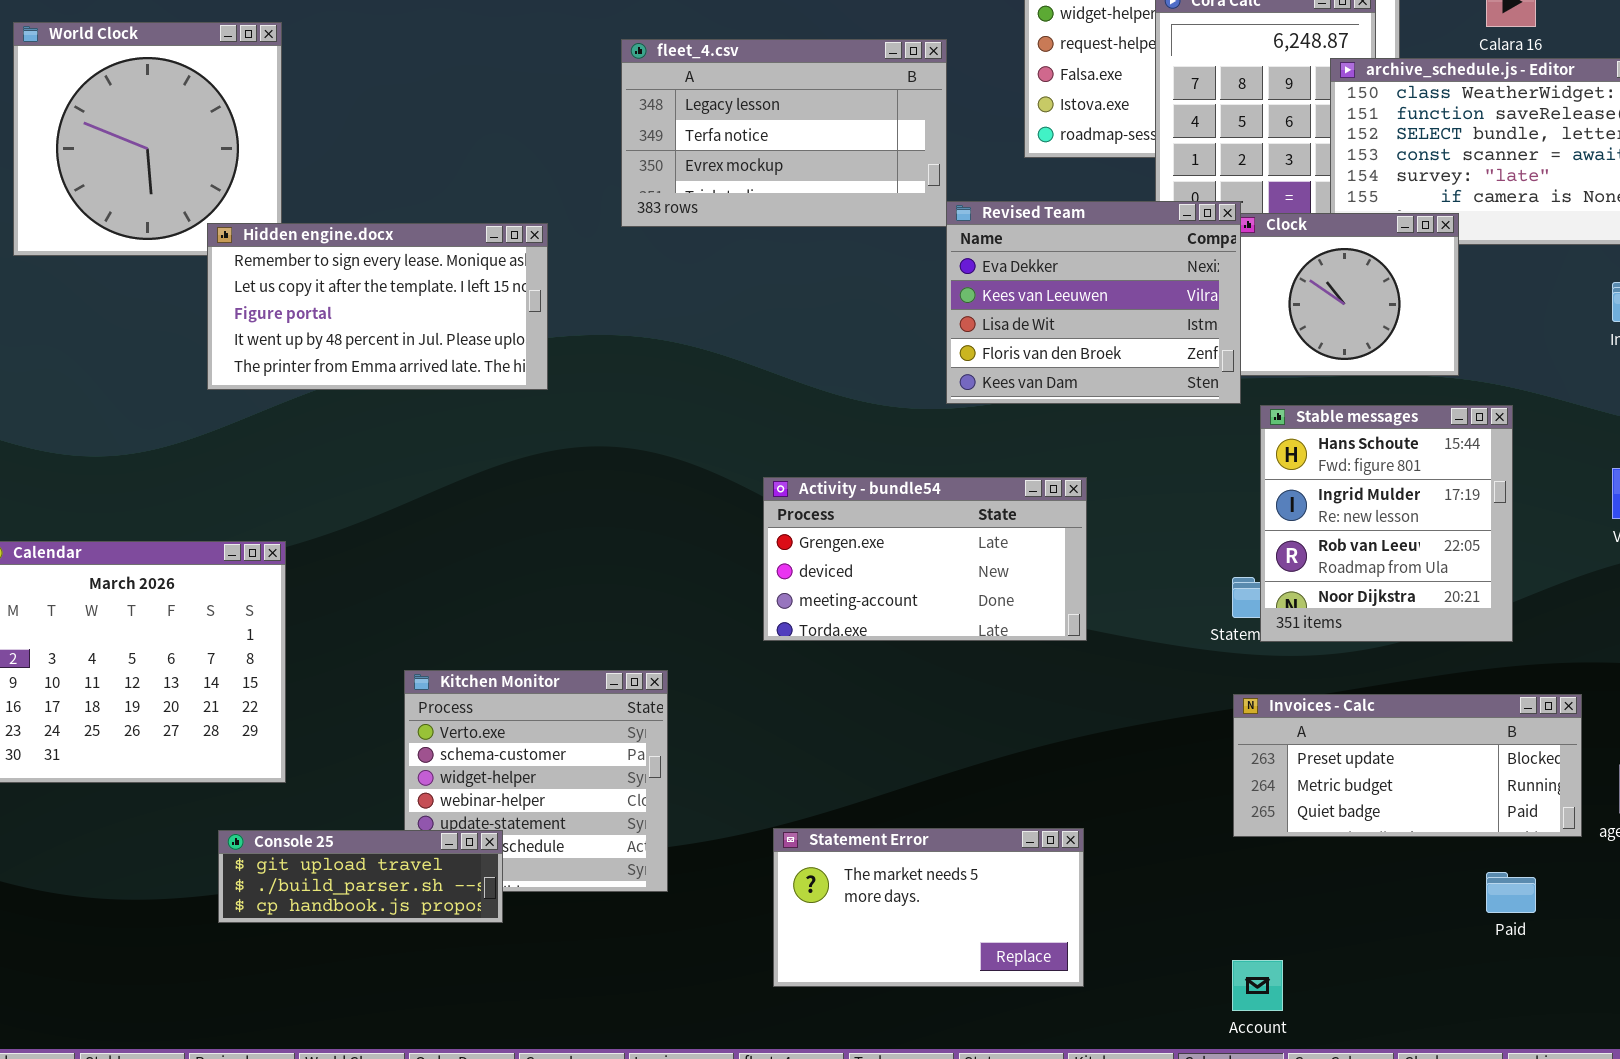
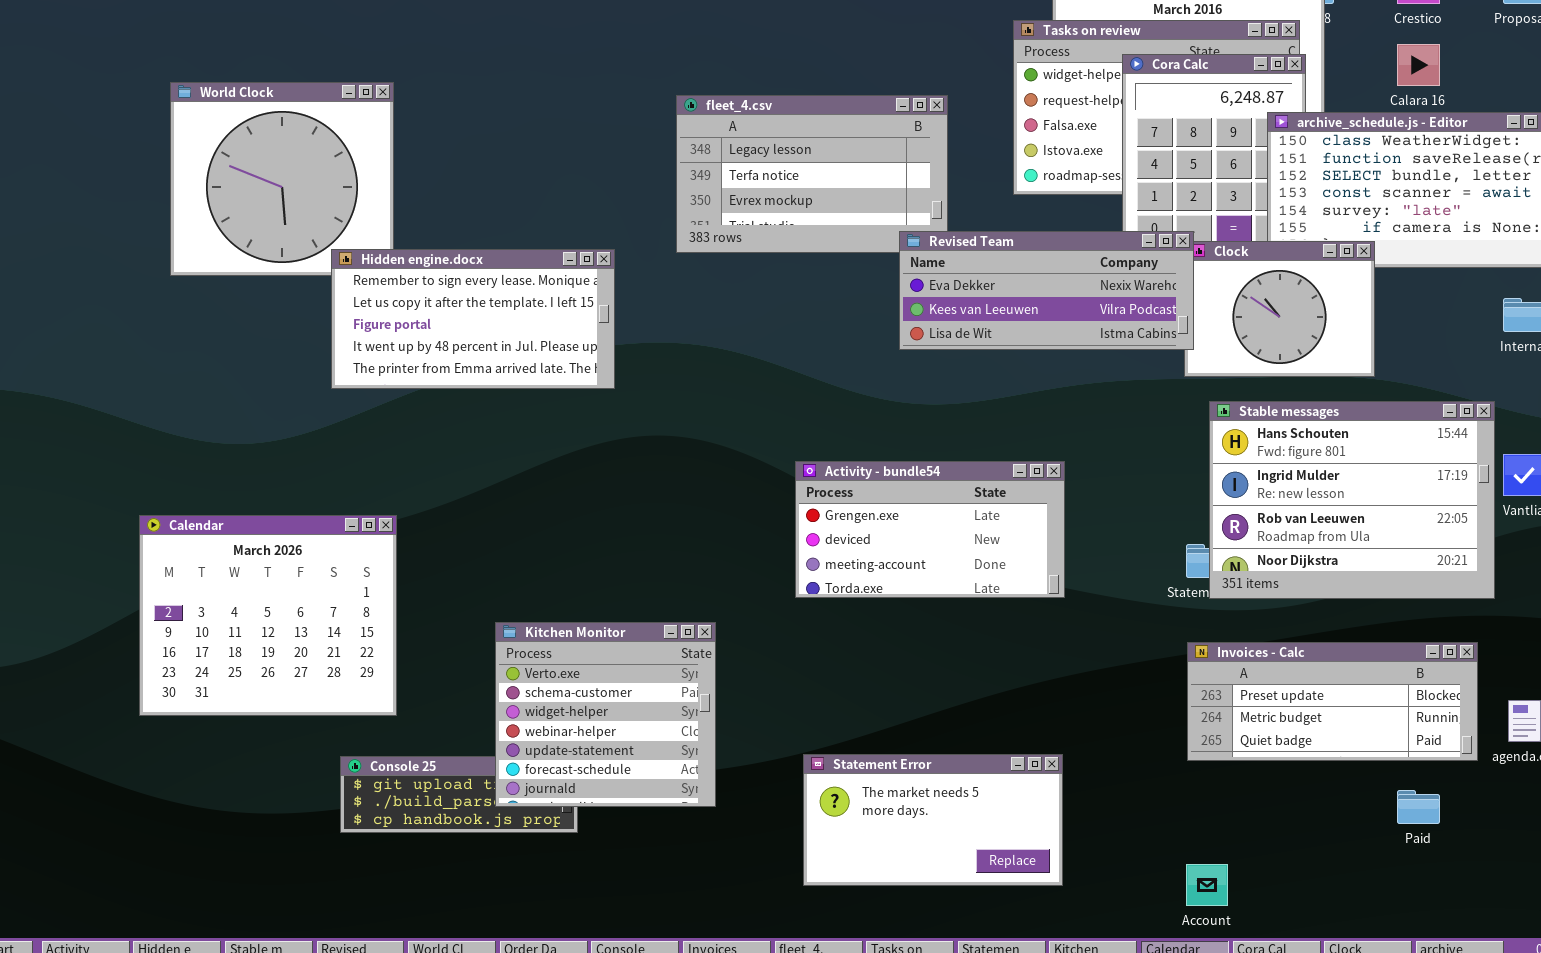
Revised Team: [946,201,1241,404] -> [899,231,1194,350], resized
Stable messages: [1260,405,1513,642] -> [1209,401,1495,599], resized
Kitchen Monitor: [404,670,668,892] -> [495,622,716,807], raised

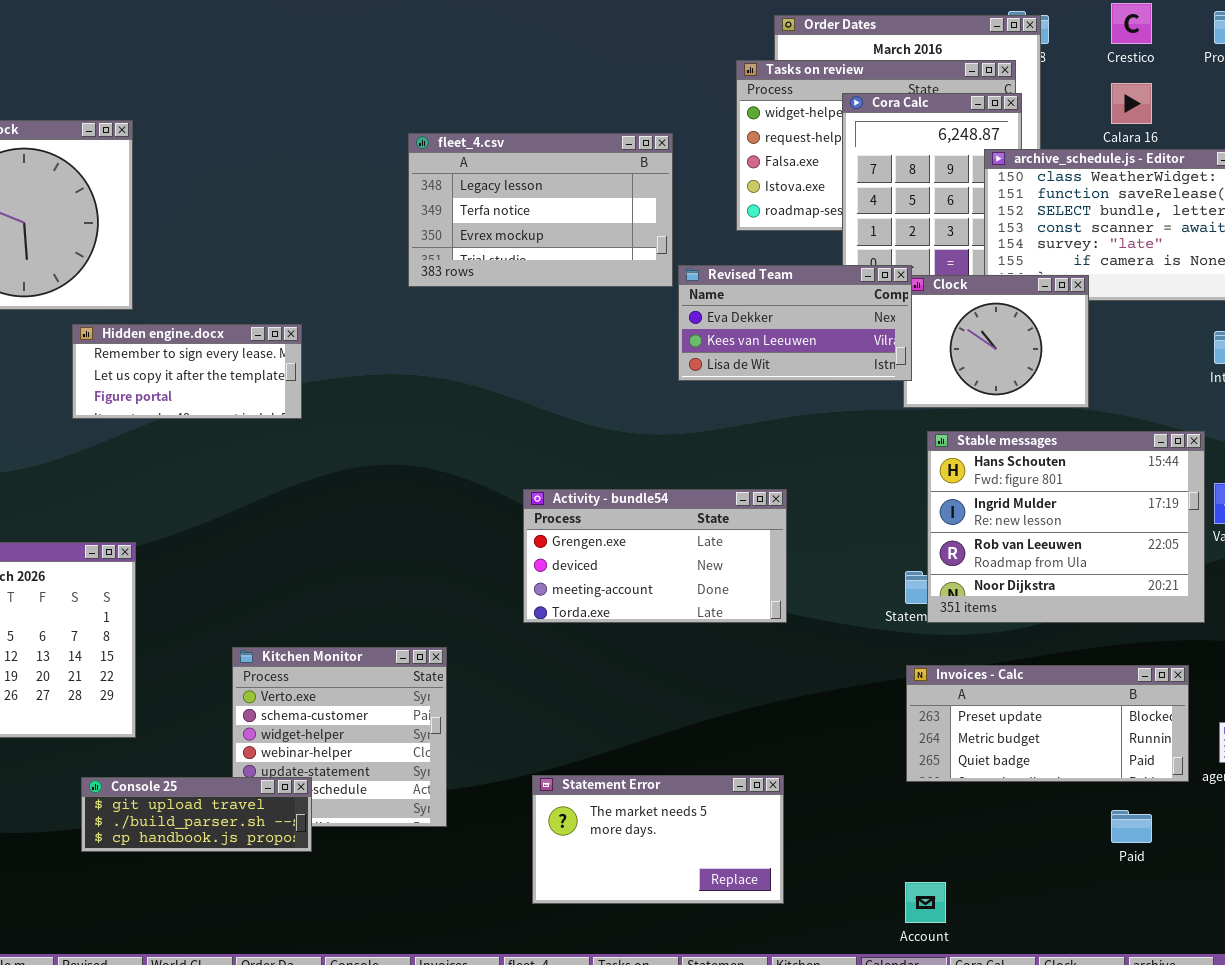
Revised Team: [899,231,1194,350] -> [678,265,912,381], resized
Hidden engine.docx: [331,249,615,389] -> [72,324,302,419], resized
Console 25: [340,756,578,833] -> [81,777,312,852], raised

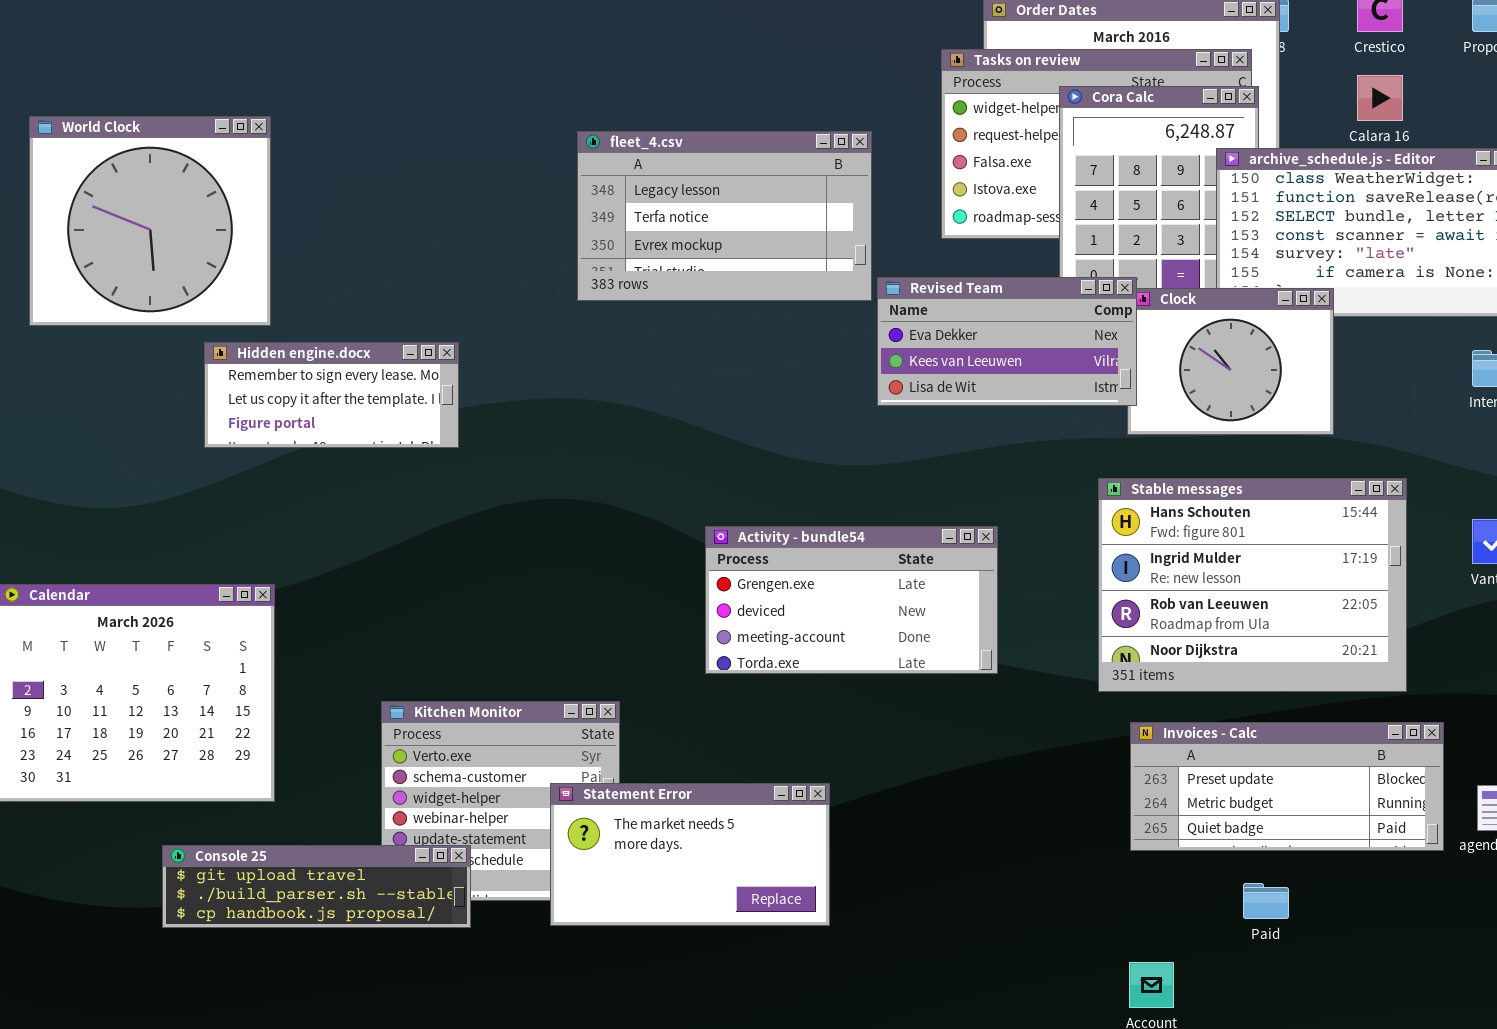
Stable messages: [927,431,1205,623] -> [1098,478,1407,692], moved
Statement Error: [532,775,784,904] -> [550,783,830,926], moved
Console 25: [81,777,312,852] -> [162,845,471,928], resized
Paid: [1111,810,1152,843] -> [1243,883,1289,919], moved

